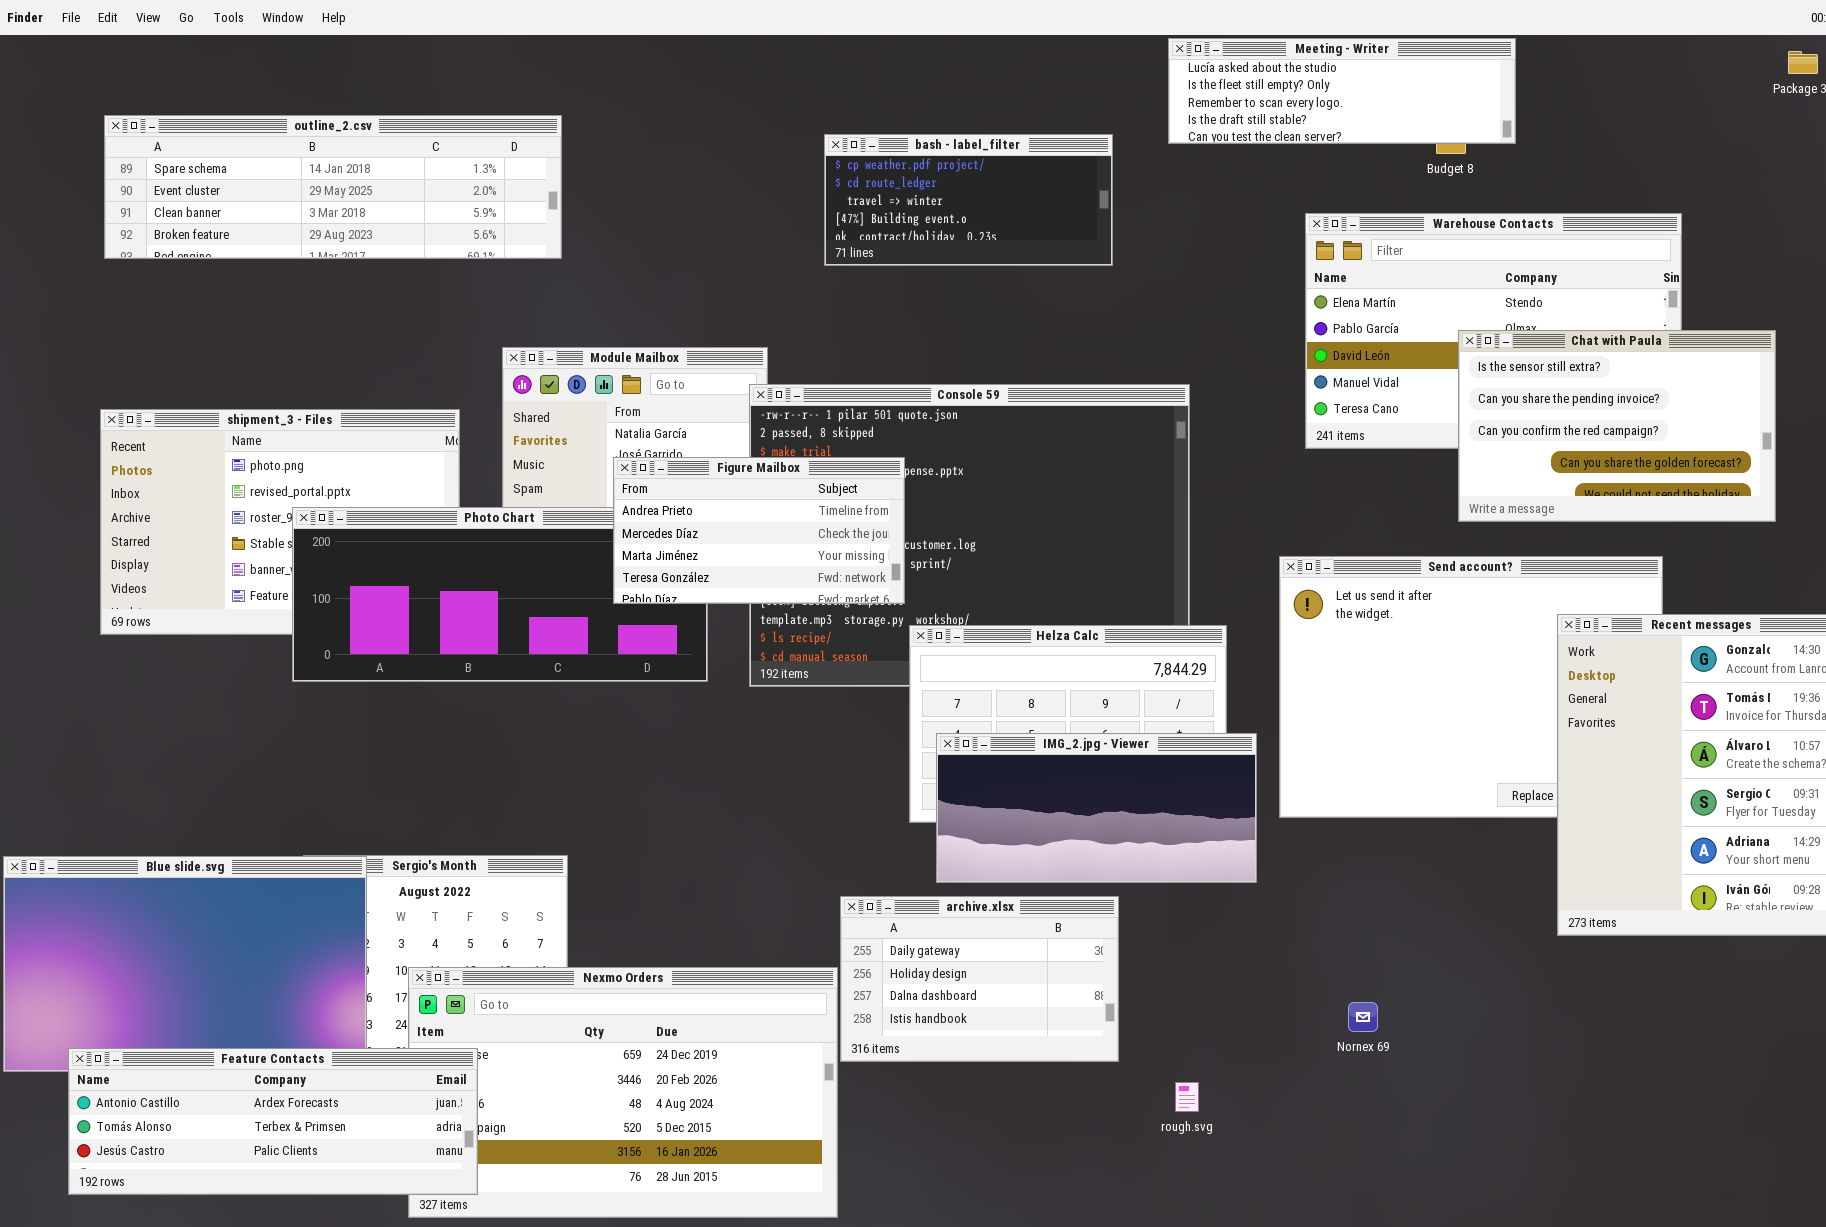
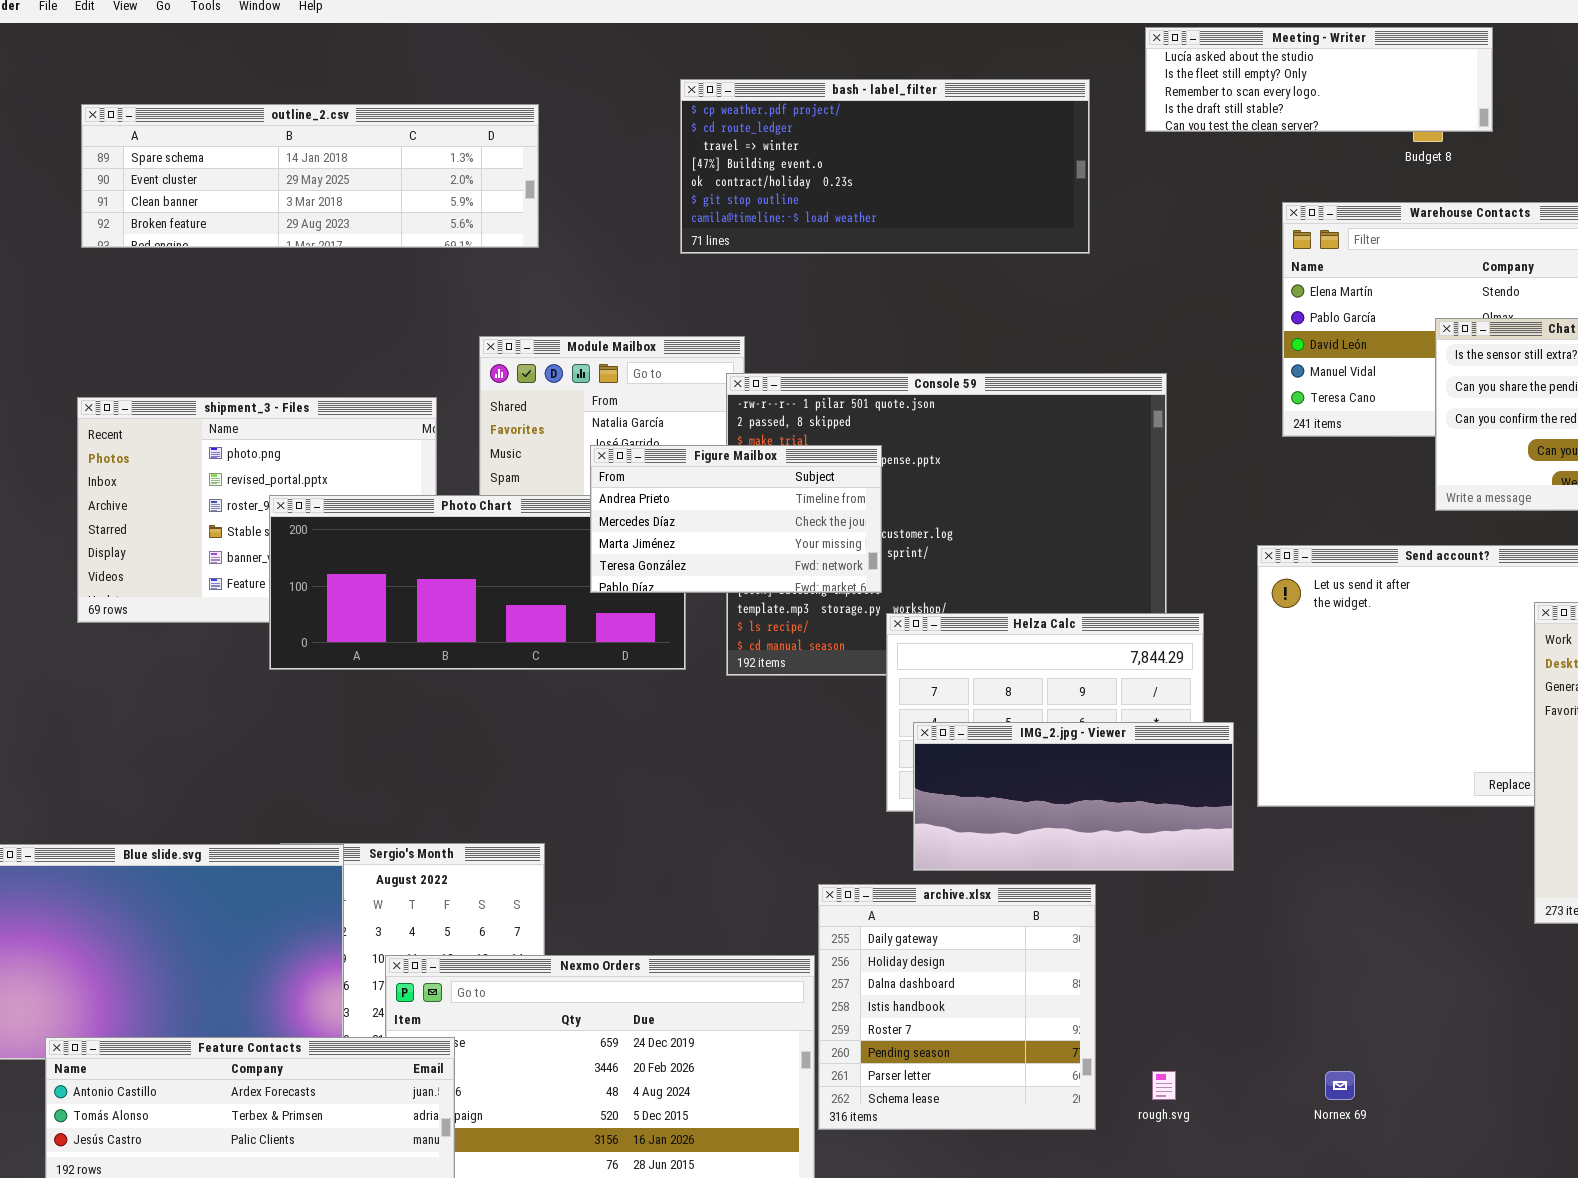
bash - label_filter: [824,134,1113,266] -> [680,79,1090,254], resized
archive.xlsx: [840,896,1119,1062] -> [818,884,1096,1130], resized
Nornex 69: [1348,1002,1378,1032] -> [1325,1071,1355,1100], moved

